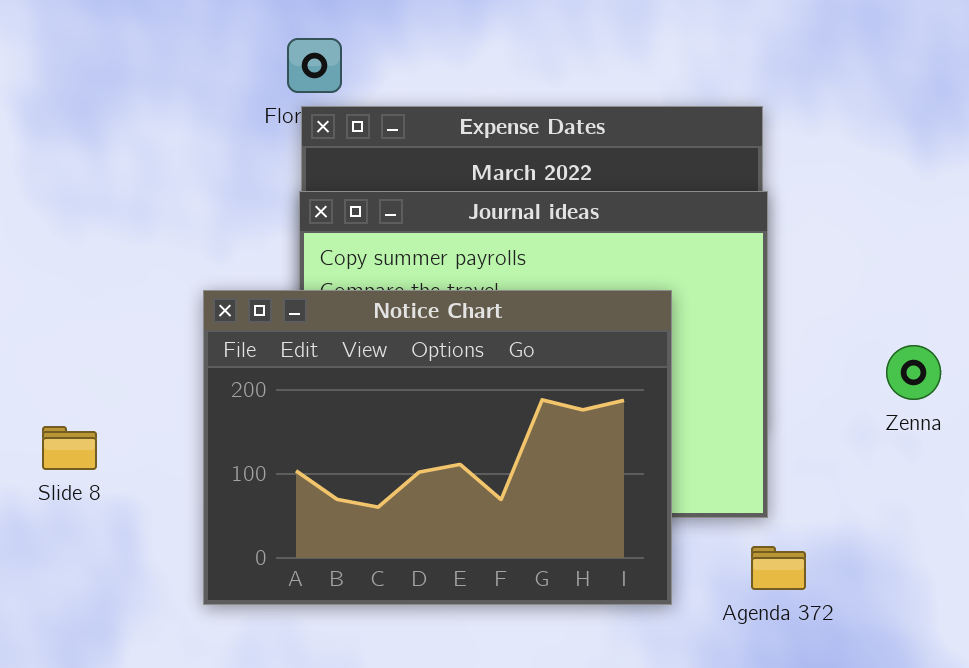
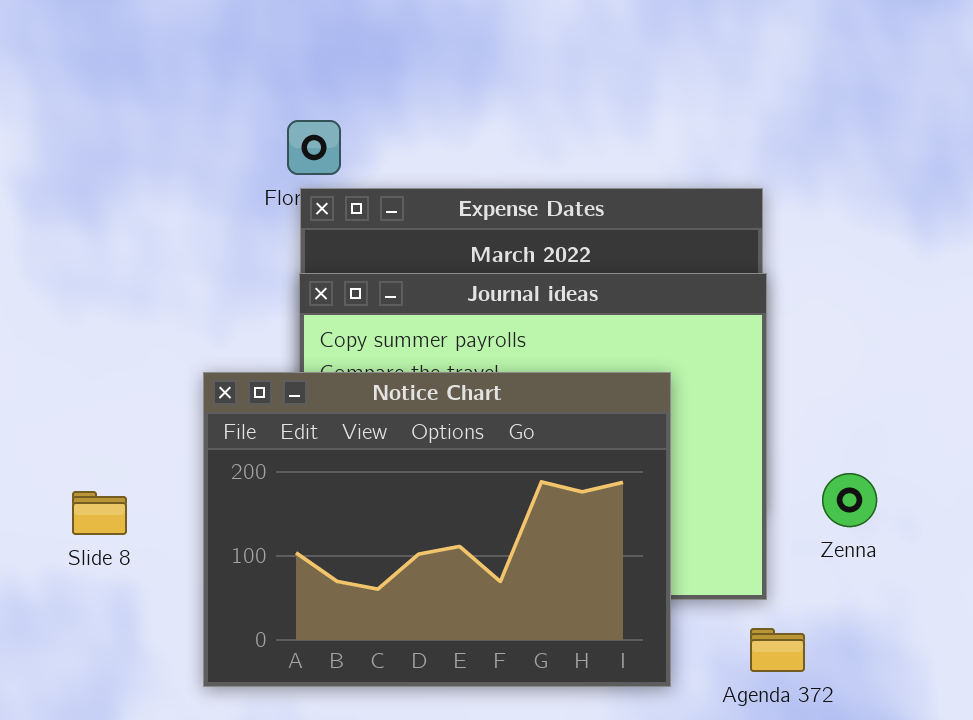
Zenna: [886,345,941,400] -> [822,473,877,527], moved
Slide 8: [42,426,97,470] -> [72,491,127,535], moved

